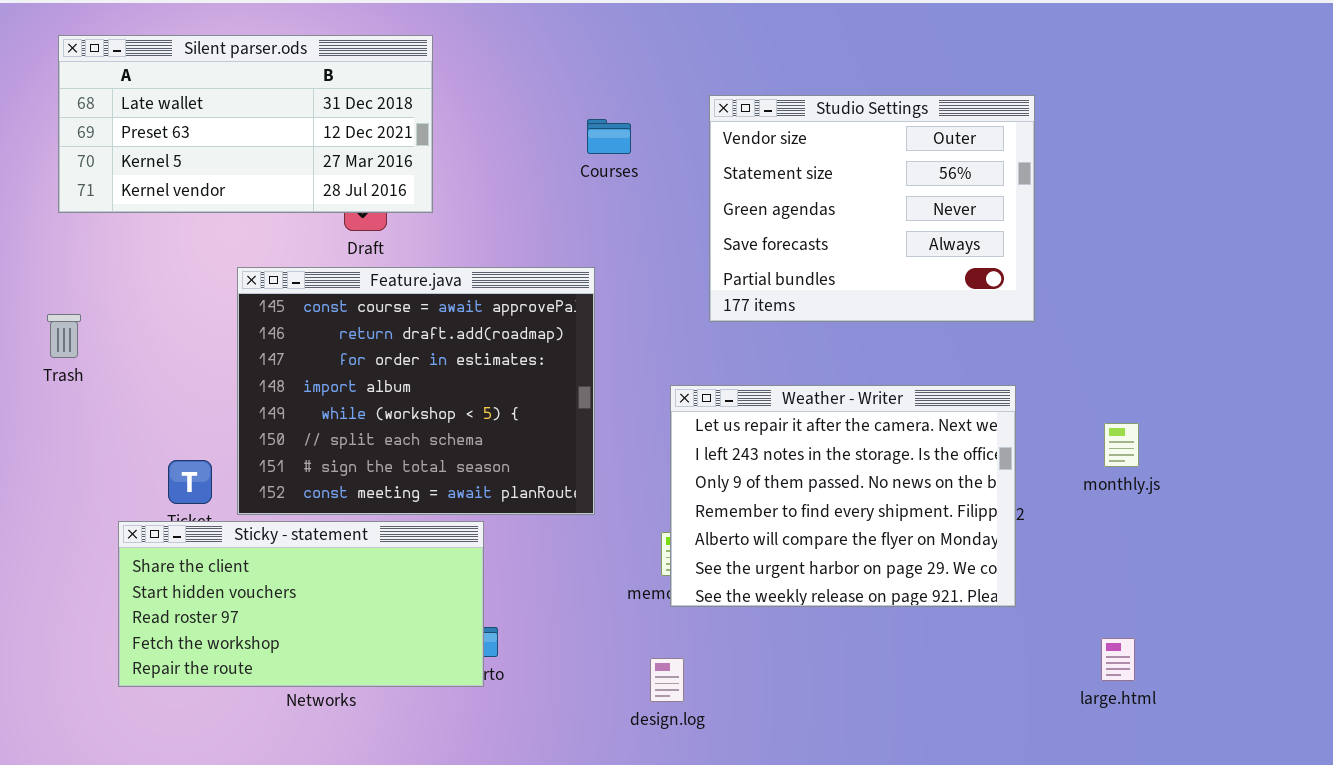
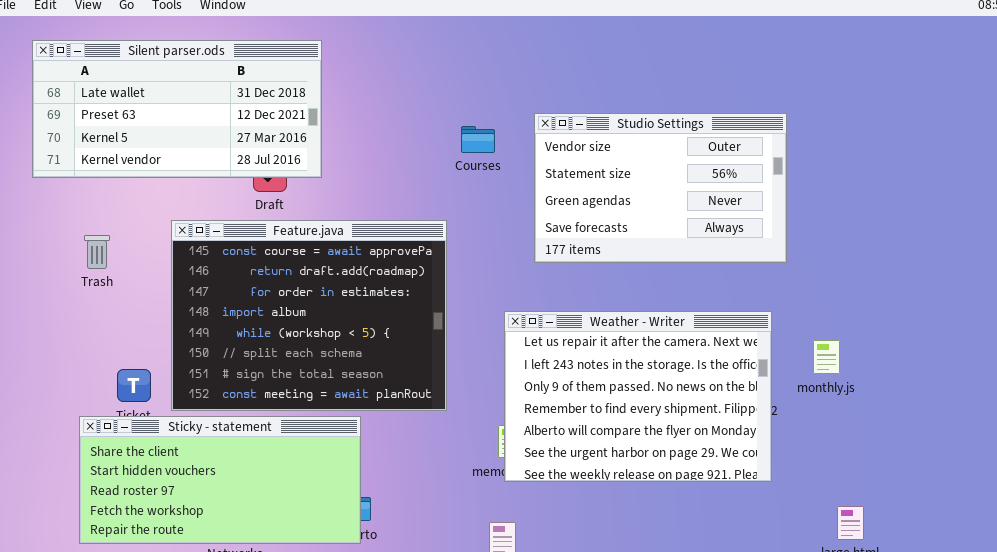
Studio Settings: [709,95,1035,322] -> [534,113,787,263], resized
Courses: [587,119,631,154] -> [461,126,495,153], moved
Trash: [47,314,81,358] -> [84,235,110,269], moved
monthly.js: [1104,423,1139,467] -> [813,340,840,374], moved

